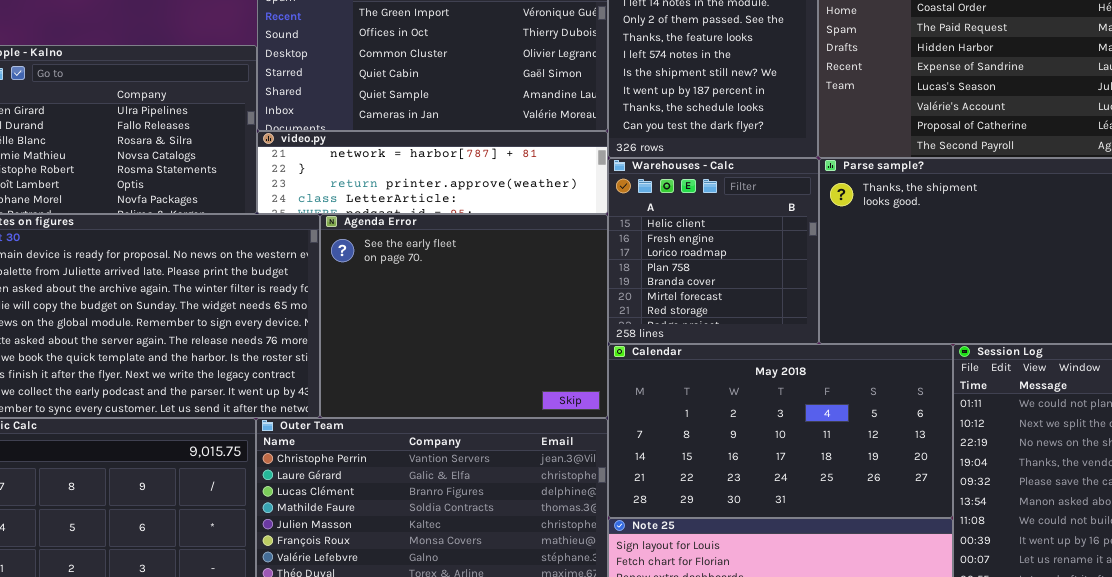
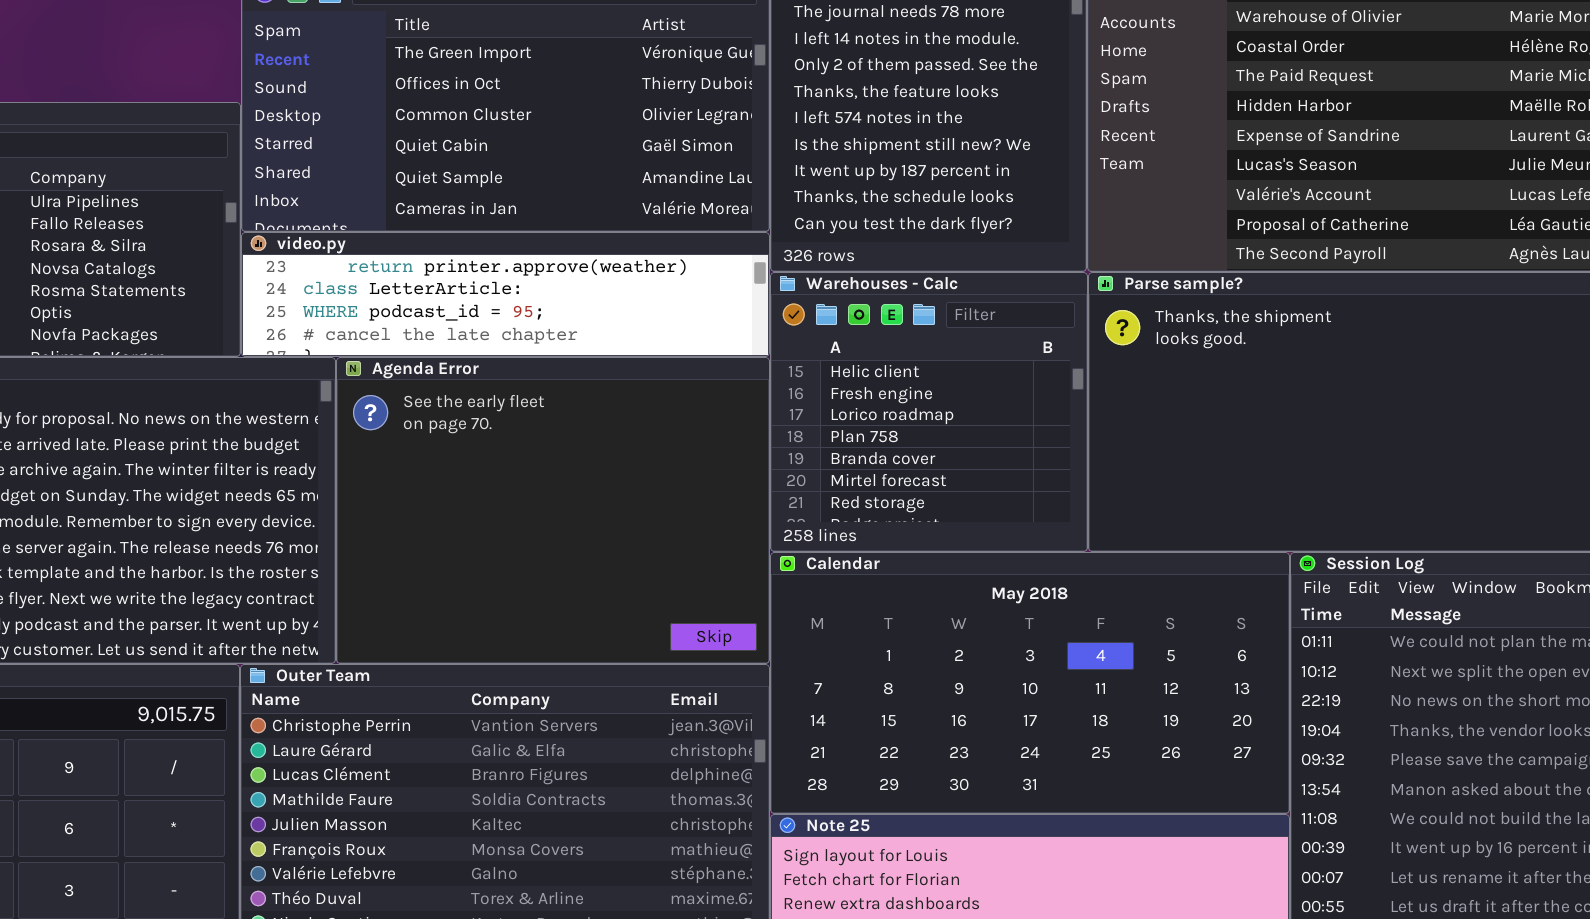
video.py: [257,131,608,214] -> [241,232,770,357], scrolled down 2 rows

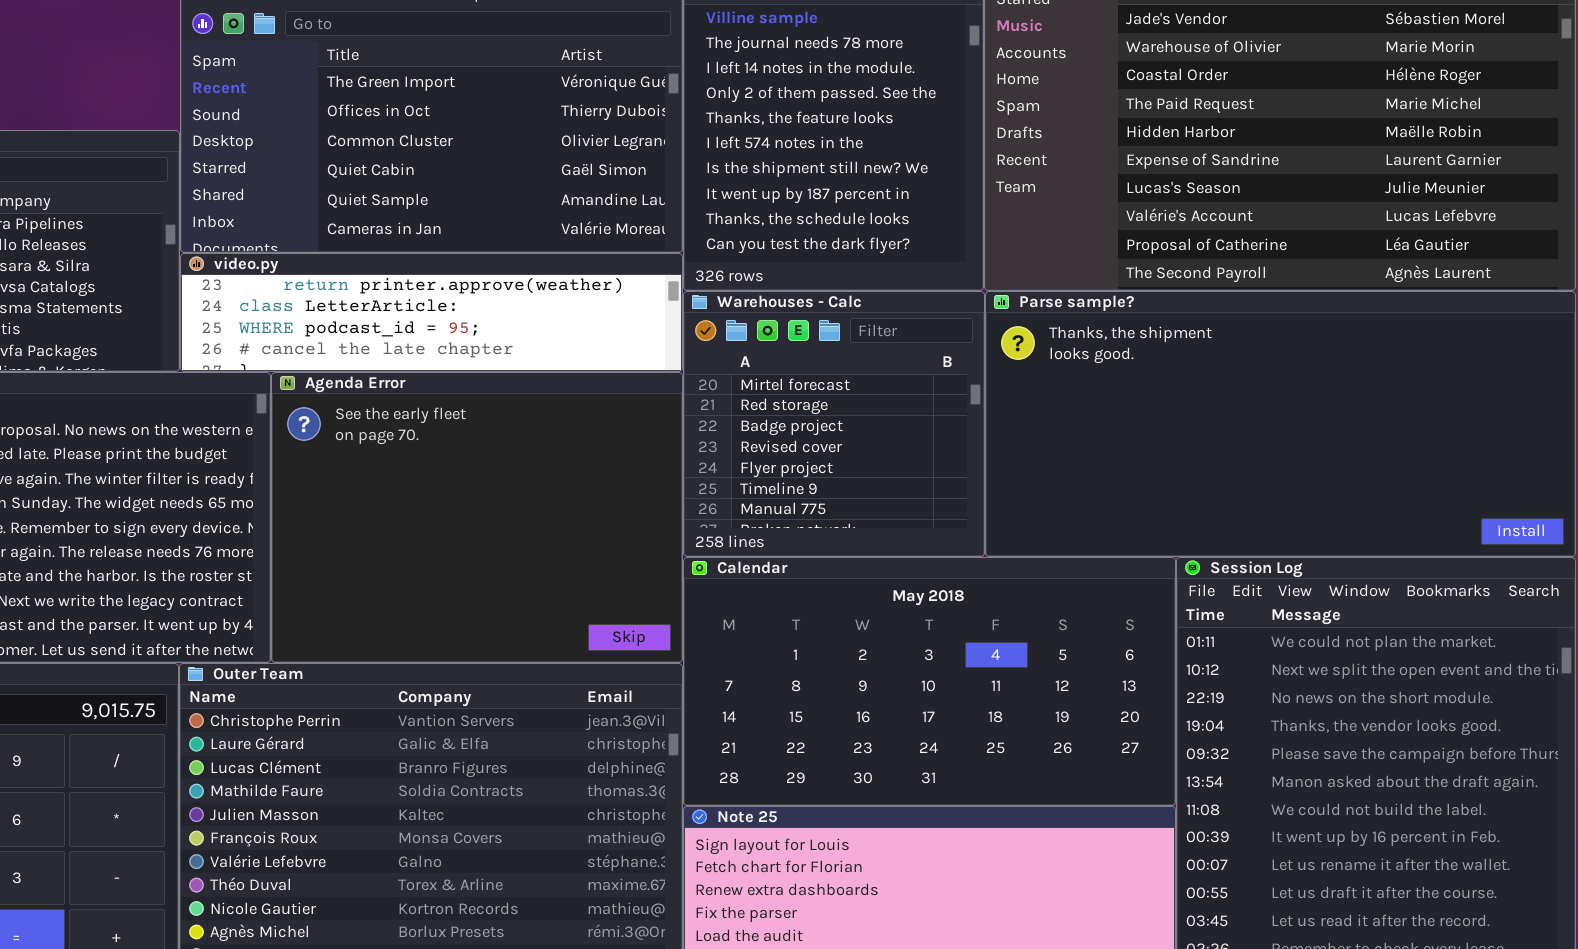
Warehouses - Calc: [770,272,1088,552] -> [683,291,985,557], scrolled down 5 rows

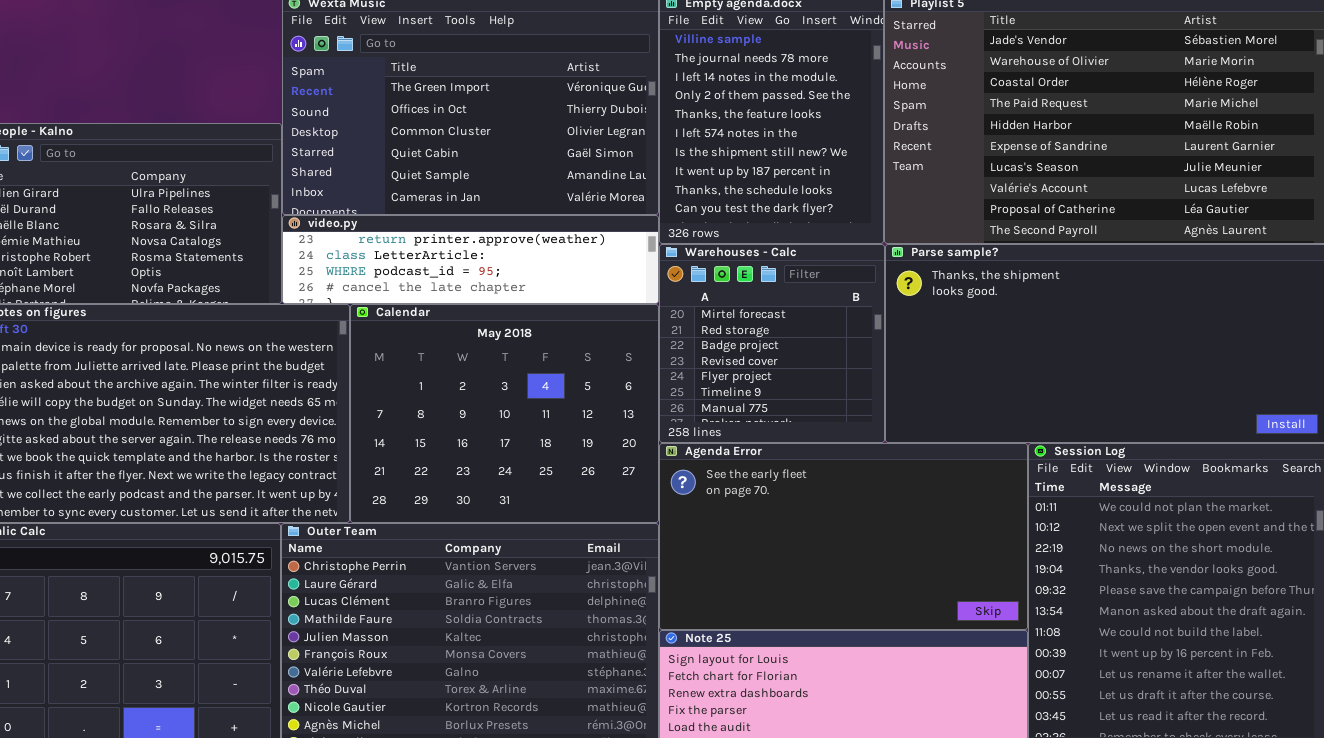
Agenda Error: [271,372,683,663] -> [659,443,1028,630], moved, resized
Calendar: [683,557,1176,806] -> [350,304,659,523], moved, resized

